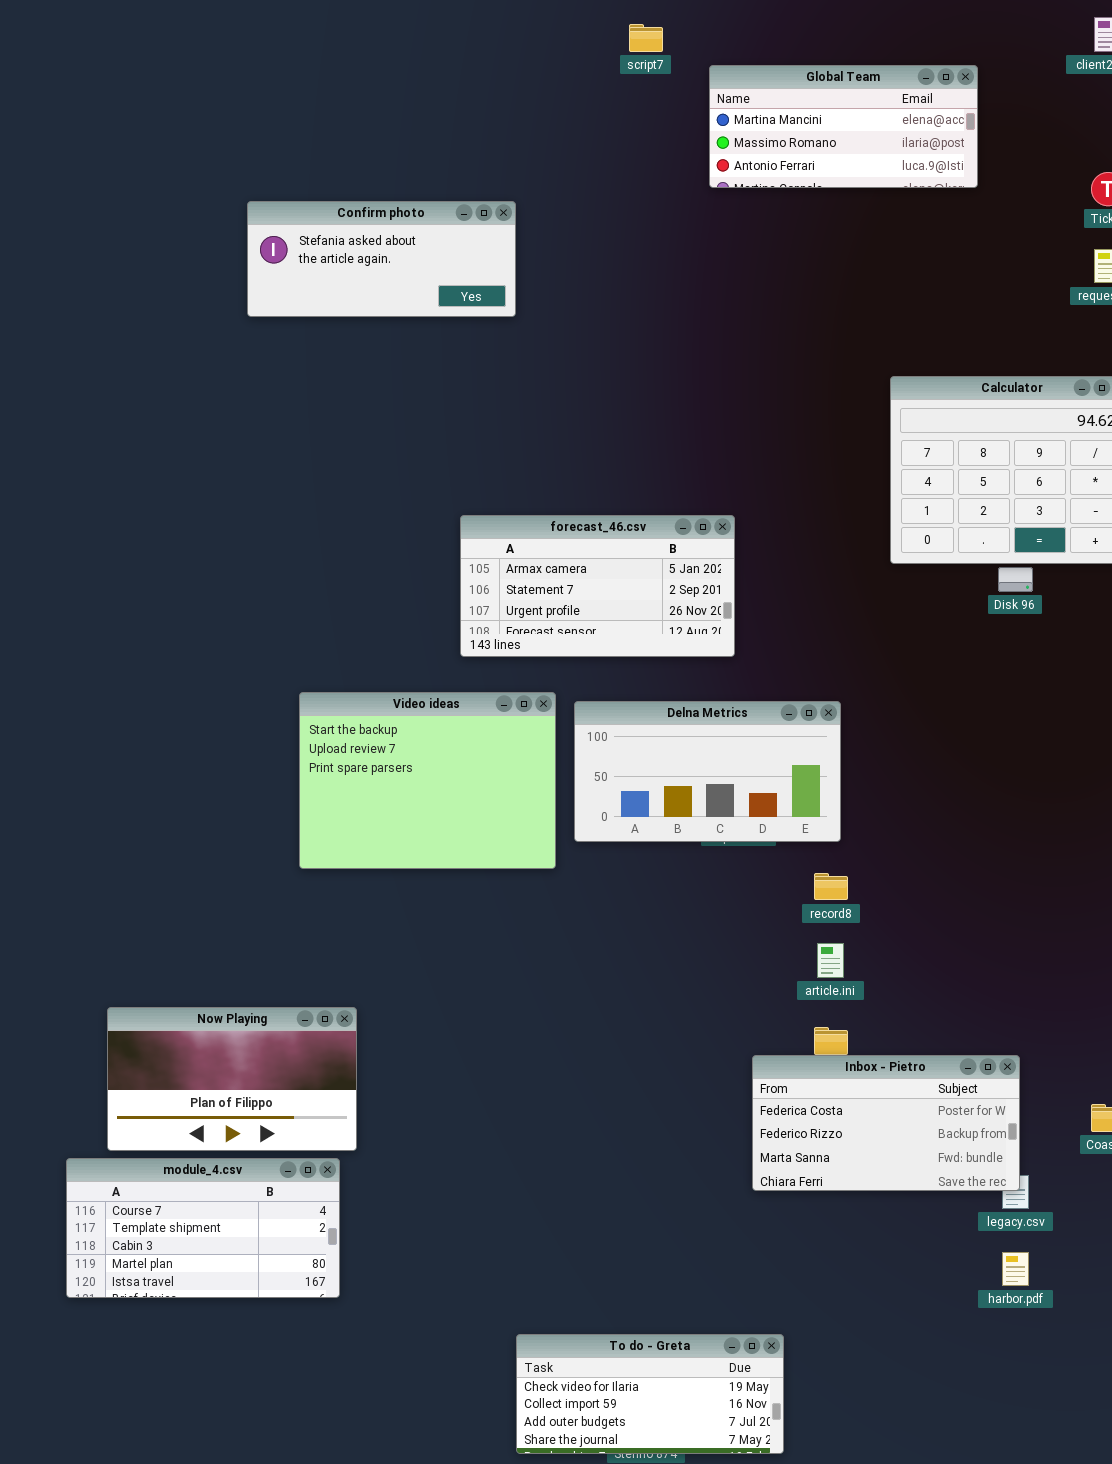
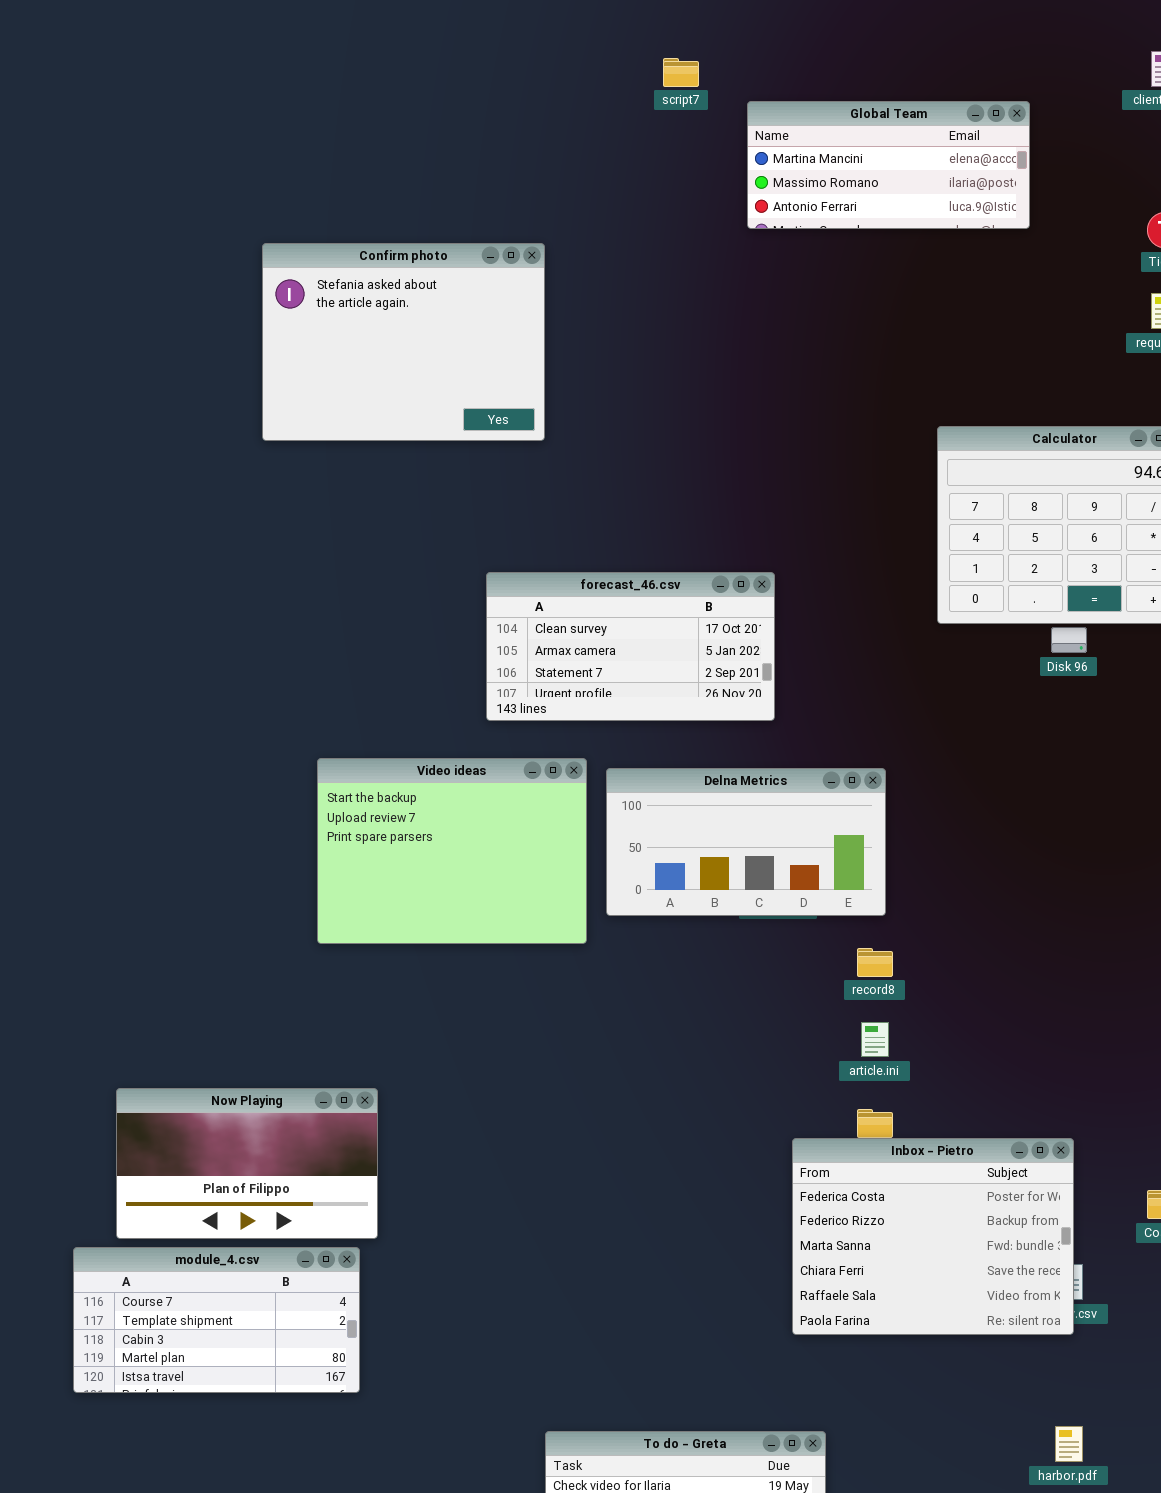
Confirm photo: [247,201,516,317] -> [262,243,545,441], resized
forecast_46.csv: [460,515,735,657] -> [486,572,775,721], scrolled up 1 row
Inbox - Pietro: [752,1055,1020,1191] -> [792,1138,1074,1335], resized
harbor.pdf: [1002,1252,1029,1286] -> [1055,1426,1083,1462], moved

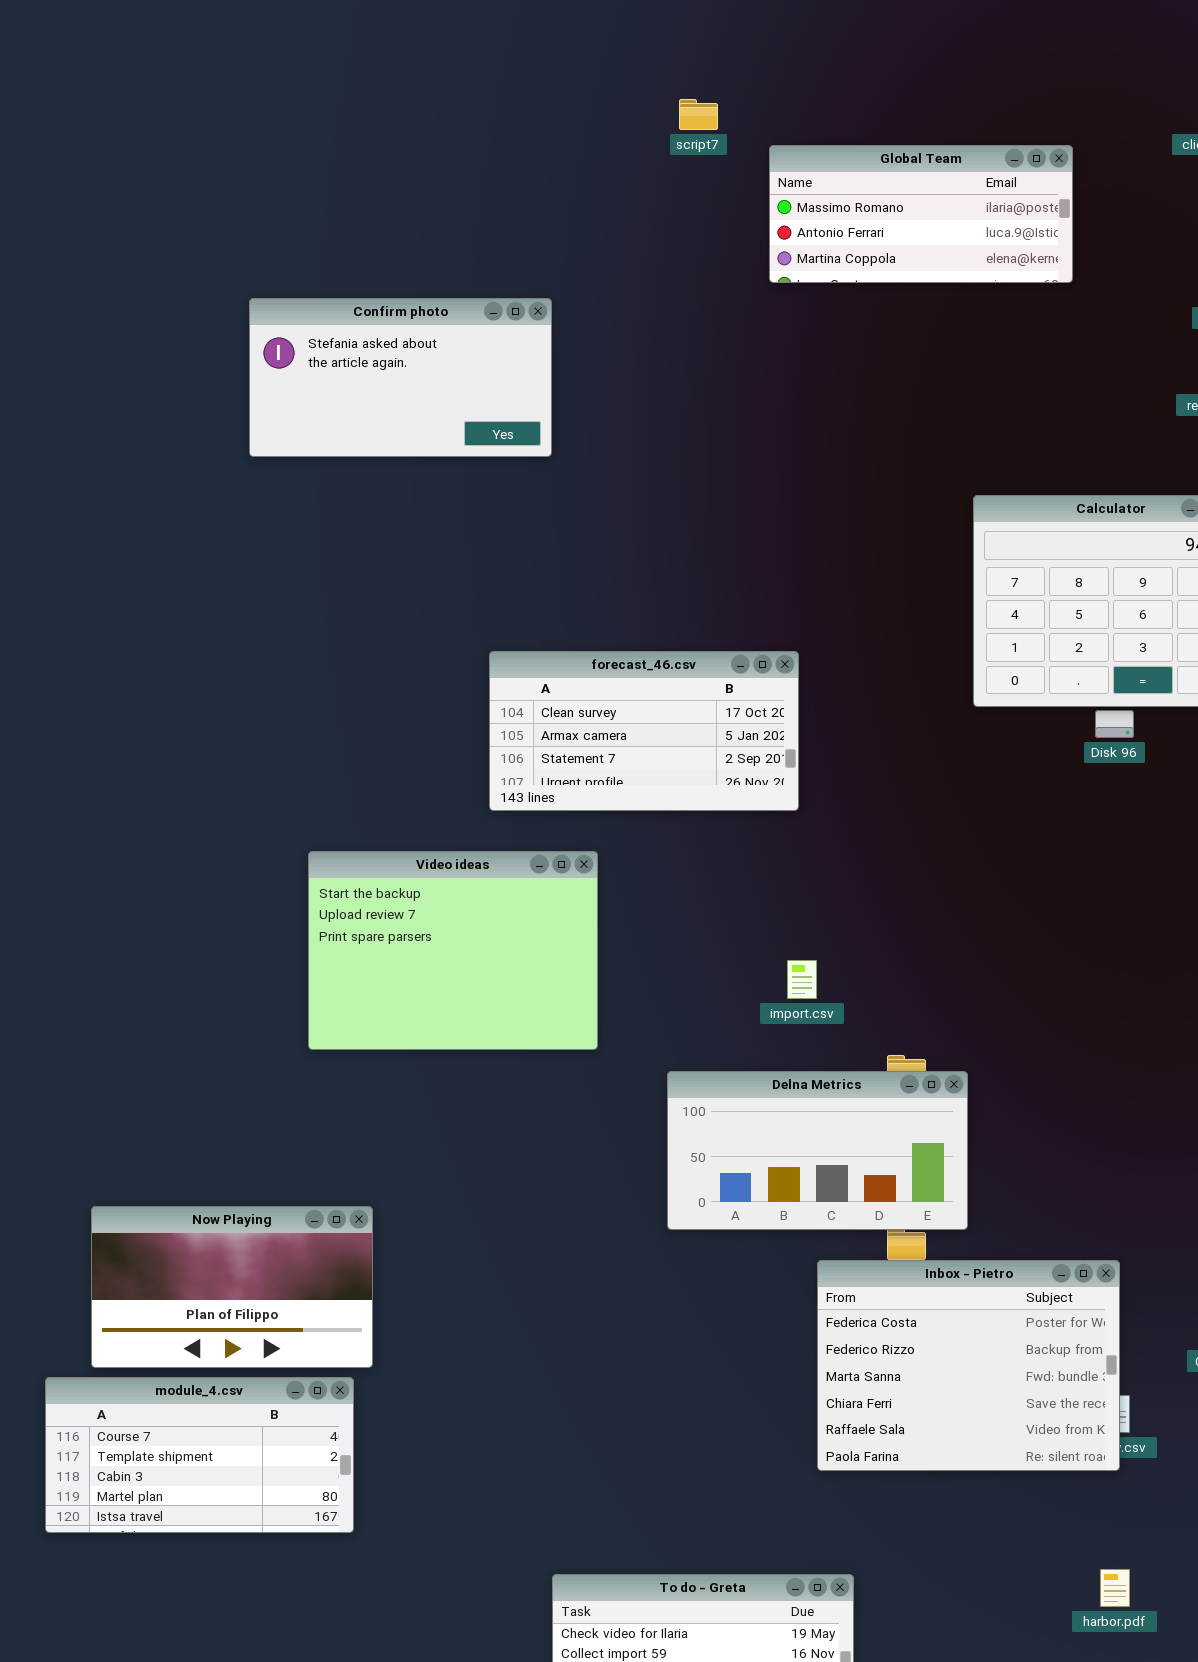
Global Team: [747,101,1030,229] -> [769,145,1073,283], scrolled down 1 row
Confirm photo: [262,243,545,441] -> [249,298,552,457], resized
Delna Metrics: [606,768,886,916] -> [667,1071,968,1230], moved

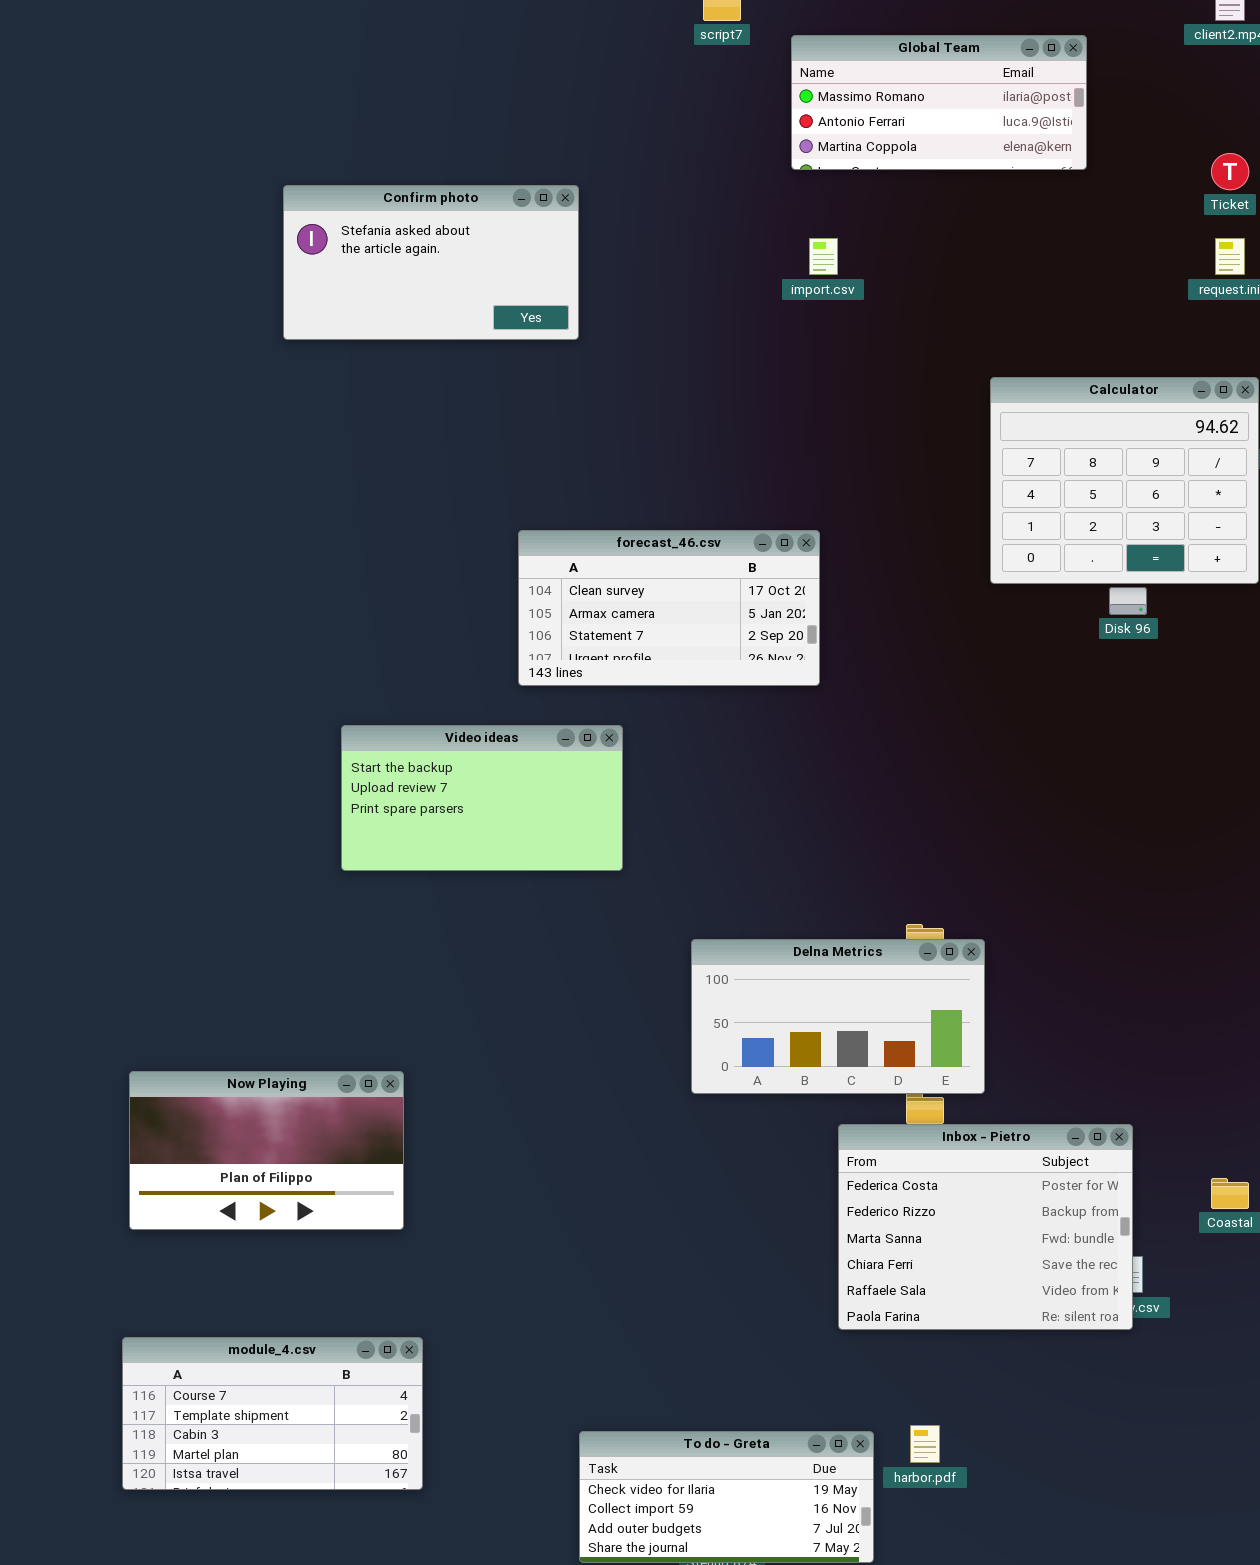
Video ideas: [308,851,598,1050] -> [341,725,623,871], resized
import.csv: [787,960,817,999] -> [809,238,838,275], moved
module_4.csv: [45,1377,354,1533] -> [122,1337,423,1490], moved
harbor.pdf: [1100,1569,1130,1607] -> [910,1425,940,1463], moved

